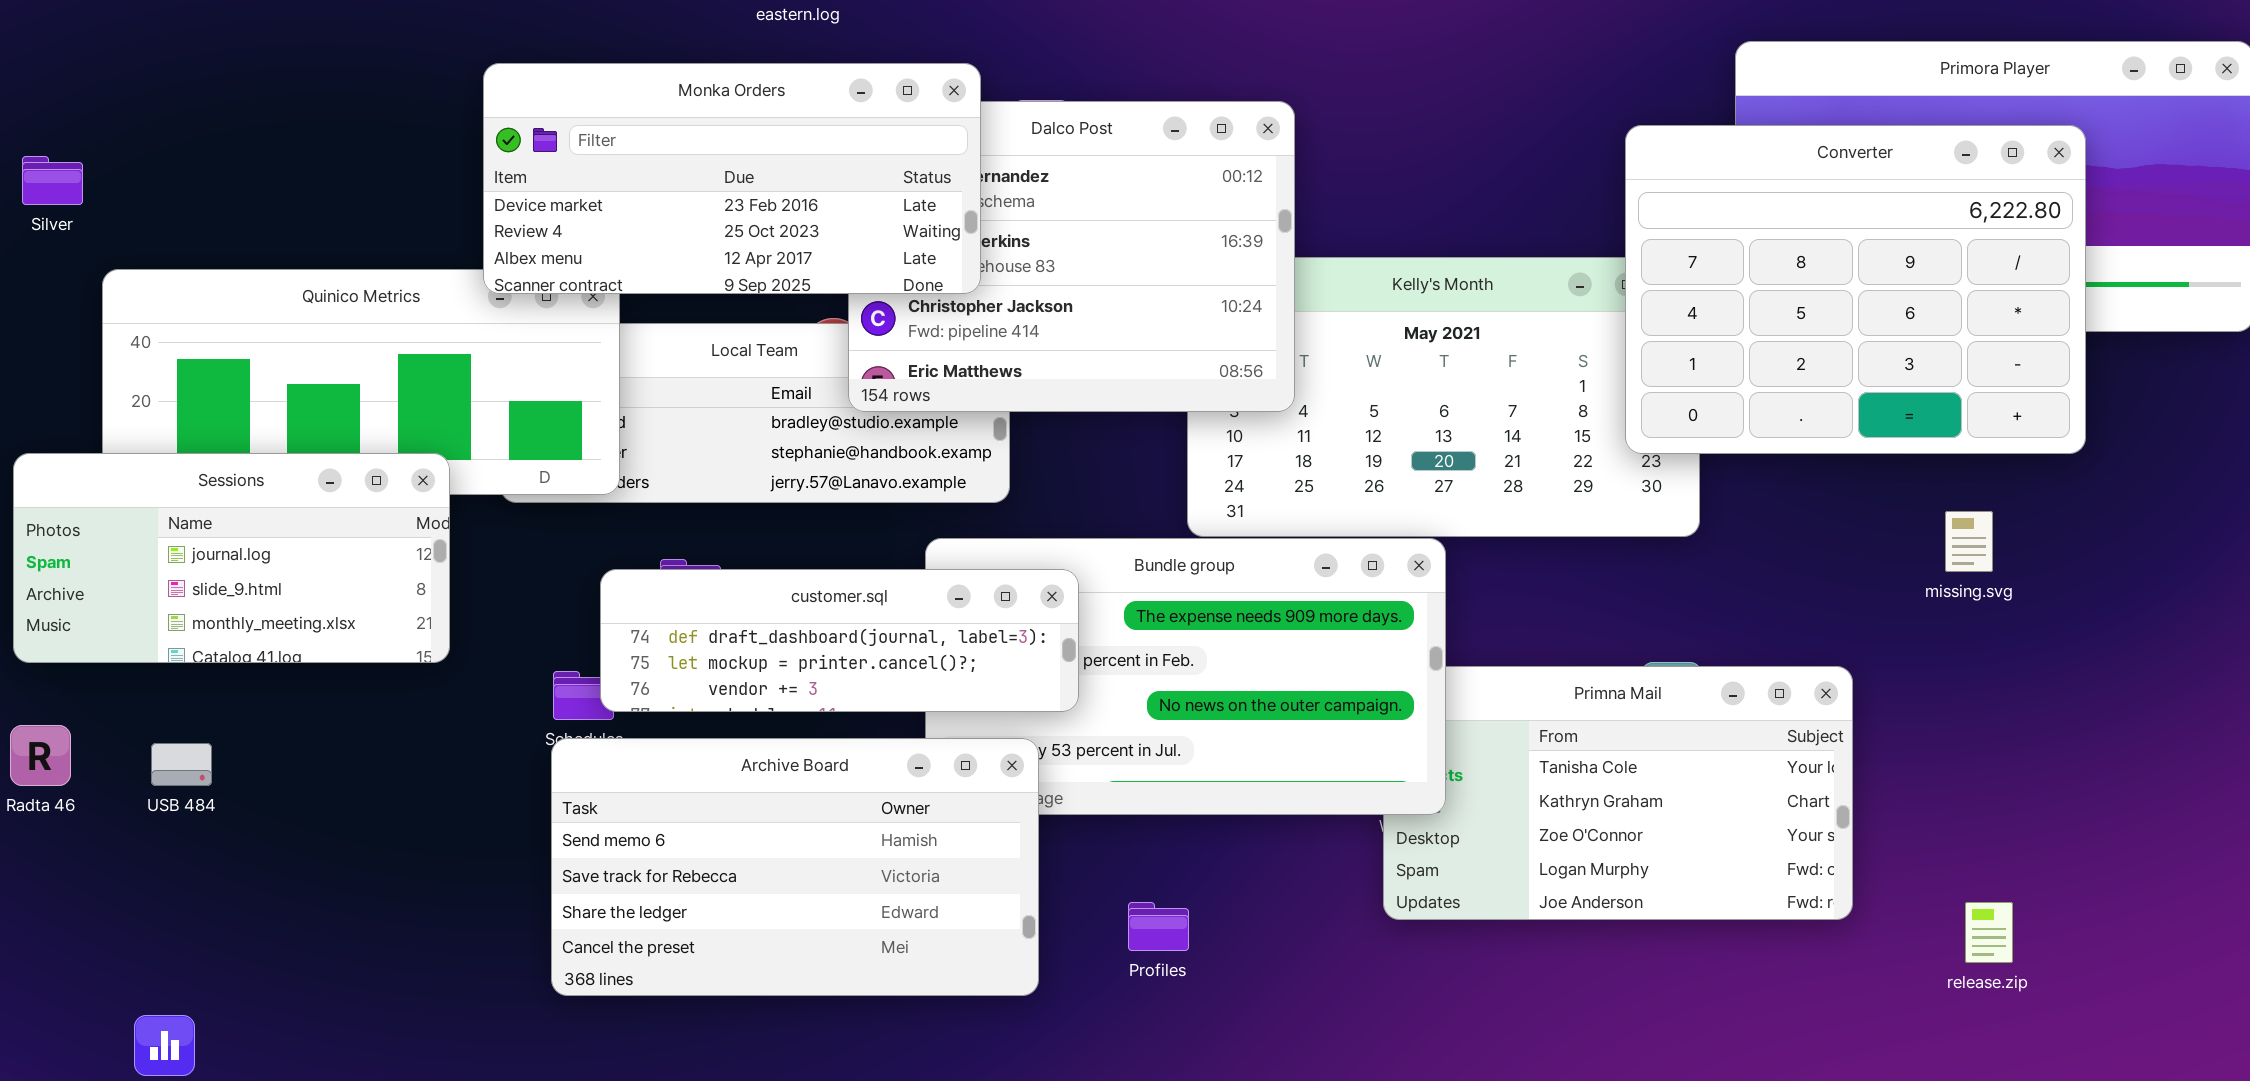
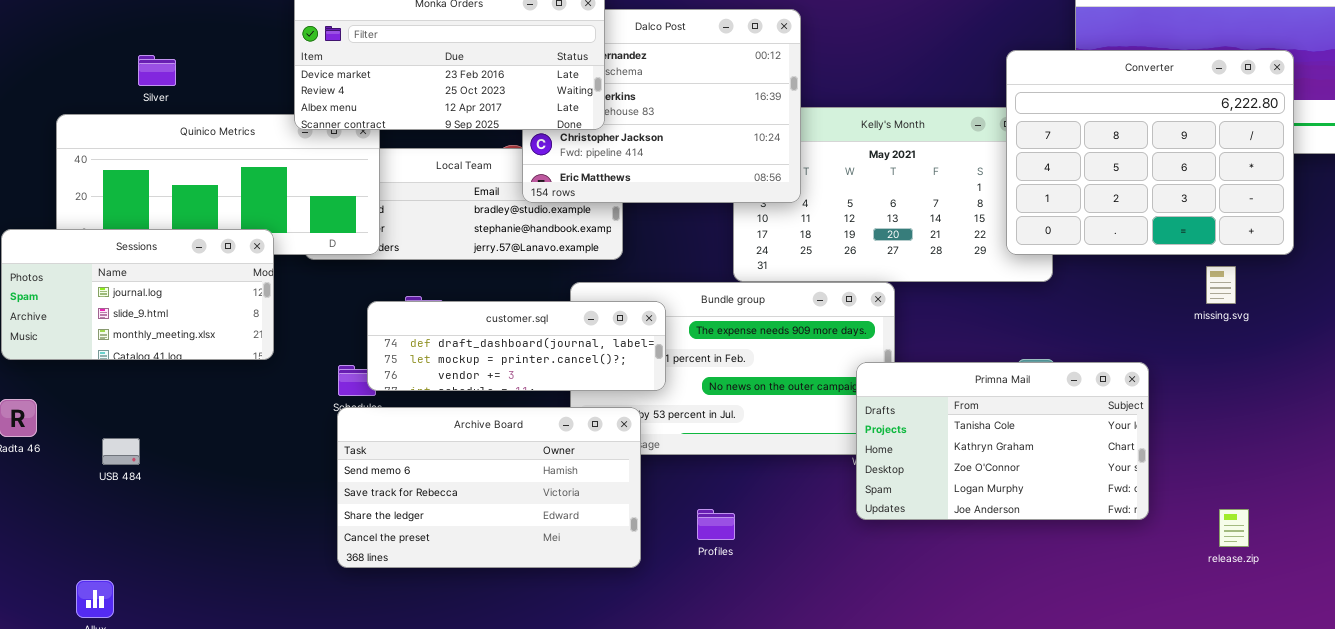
Converter: [1625,125,2086,454] -> [1006,50,1294,255], moved
Silver: [22,156,83,205] -> [138,55,176,86], moved
Primna Mail: [1383,666,1853,920] -> [856,362,1149,520], raised
USB 484: [151,743,212,786] -> [102,438,140,465], moved

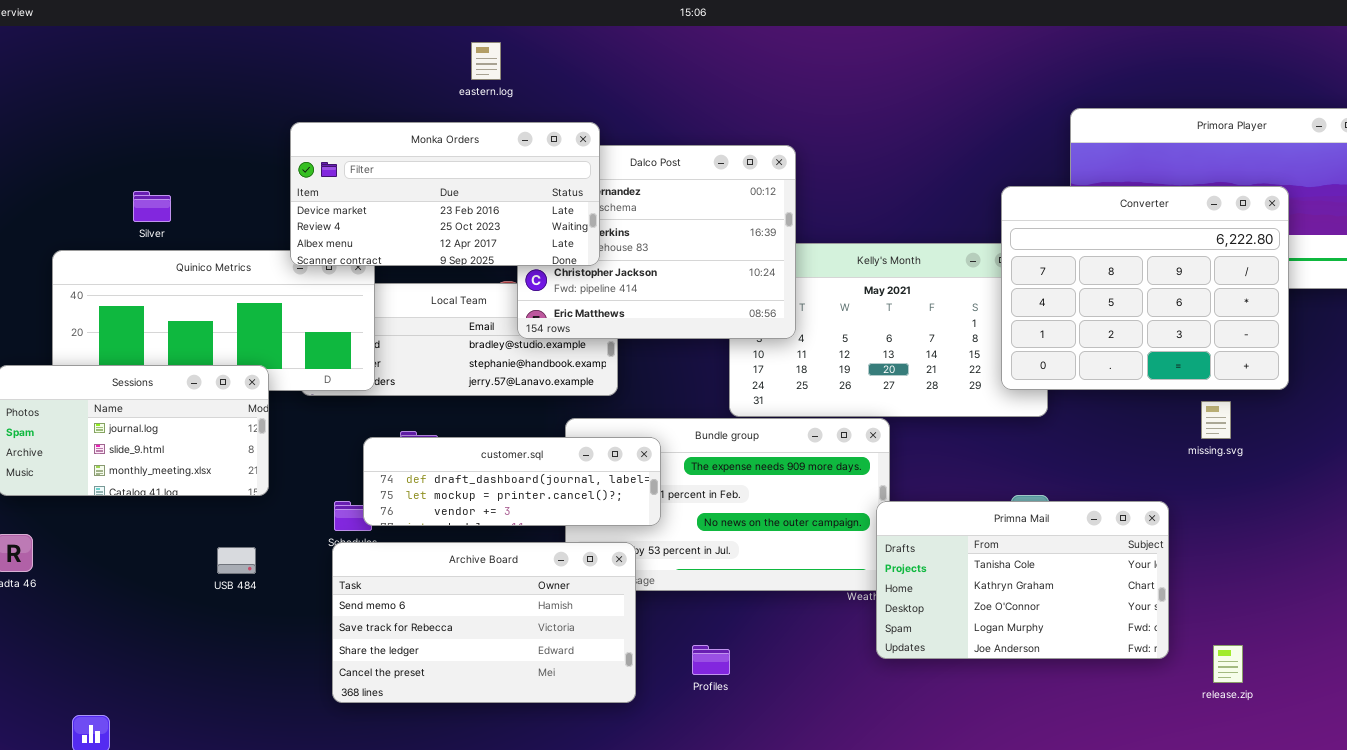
Primna Mail: [856,362,1149,520] -> [876,501,1169,659], moved
USB 484: [102,438,140,465] -> [217,547,256,574], moved

